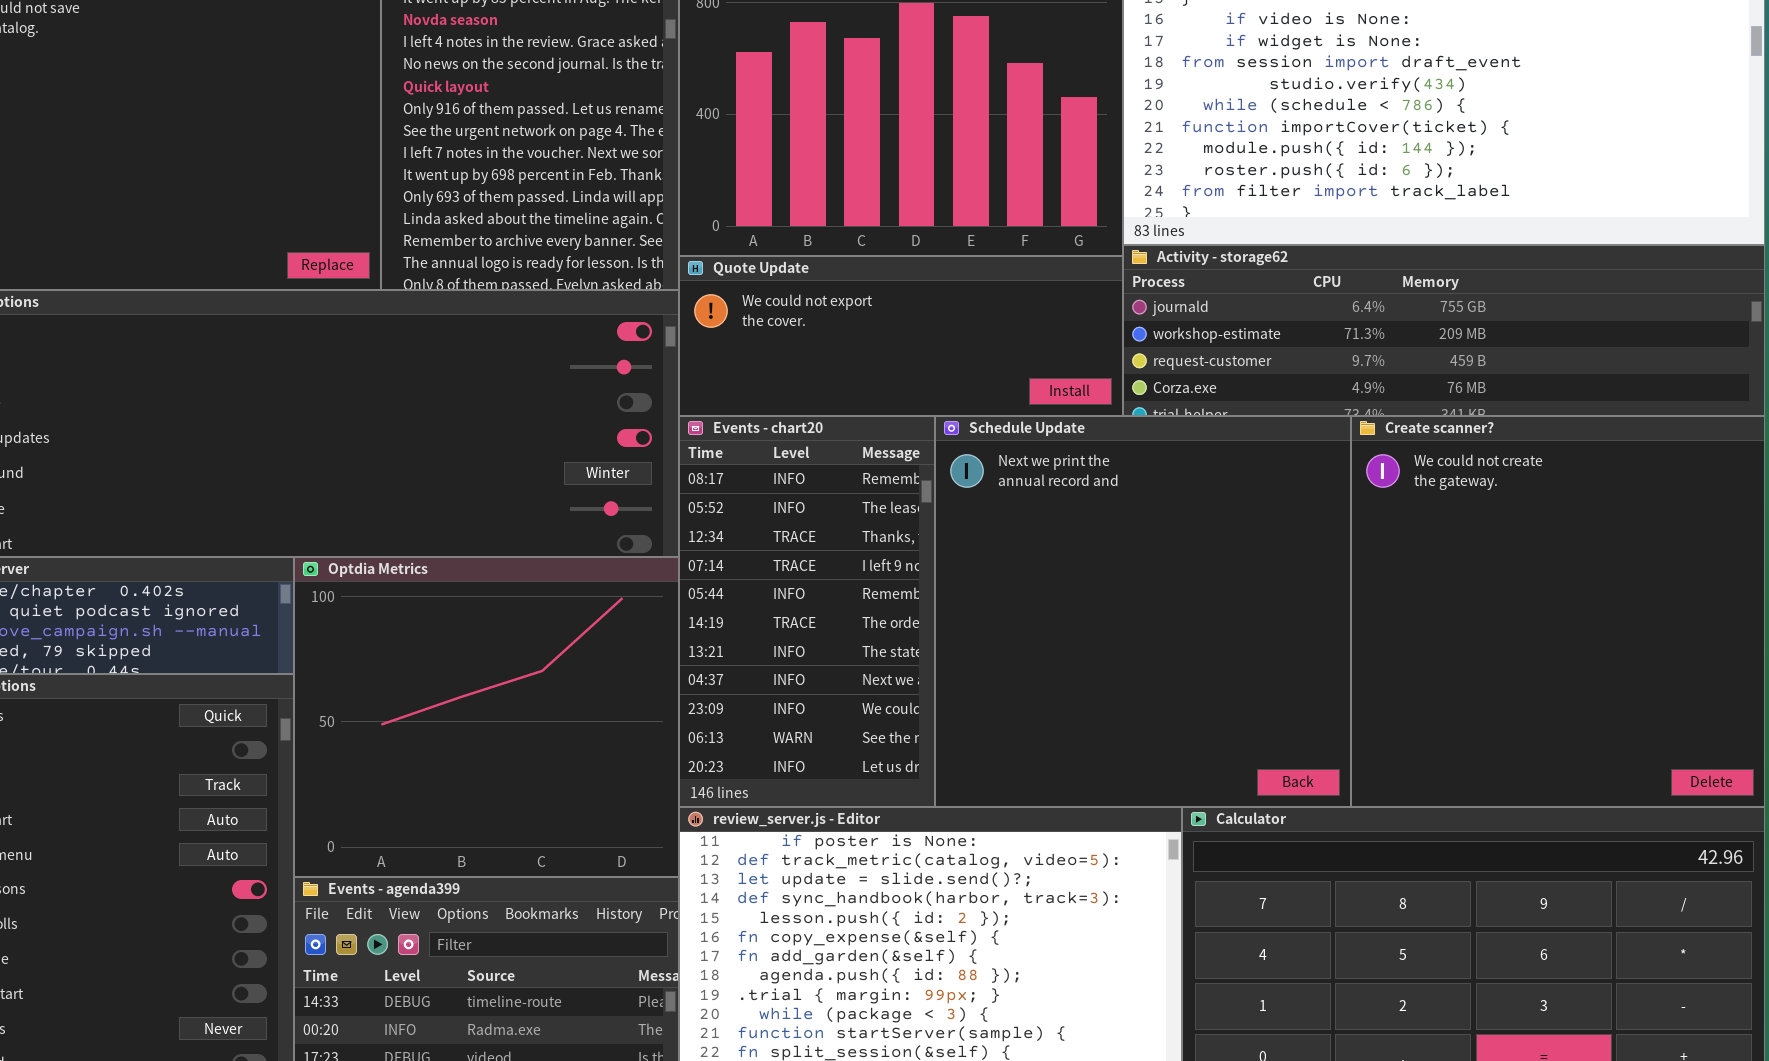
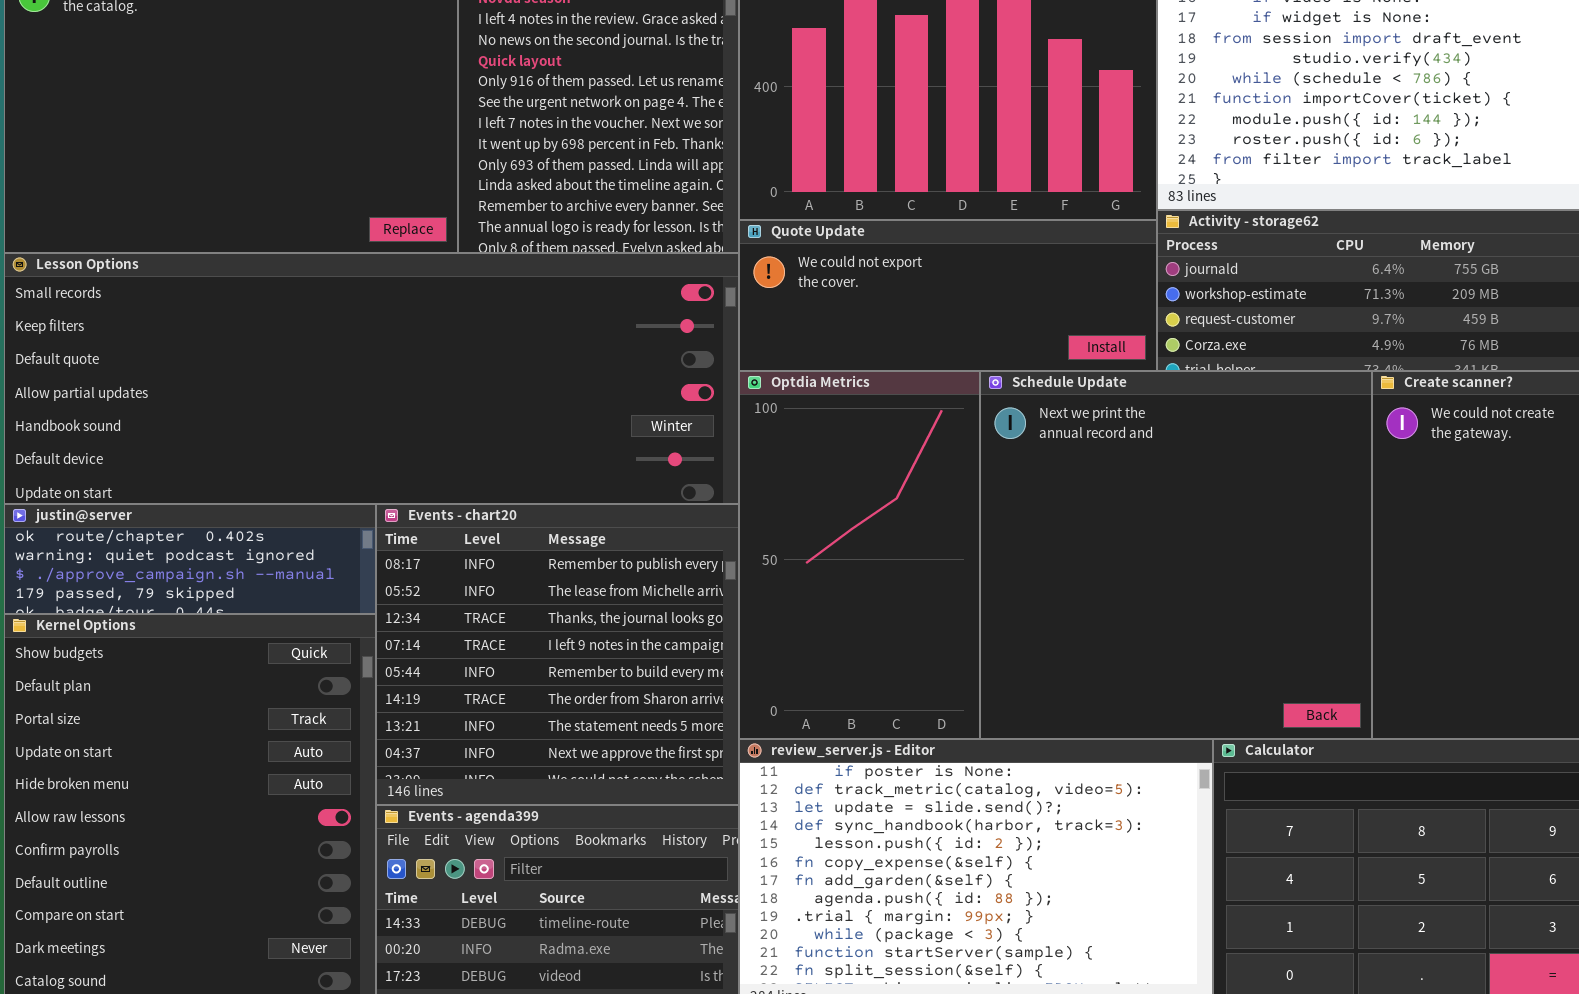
Events - chart20: [679,416,935,807] -> [376,504,739,805], moved, resized
Optdia Metrics: [294,557,679,877] -> [739,371,980,739], moved, resized

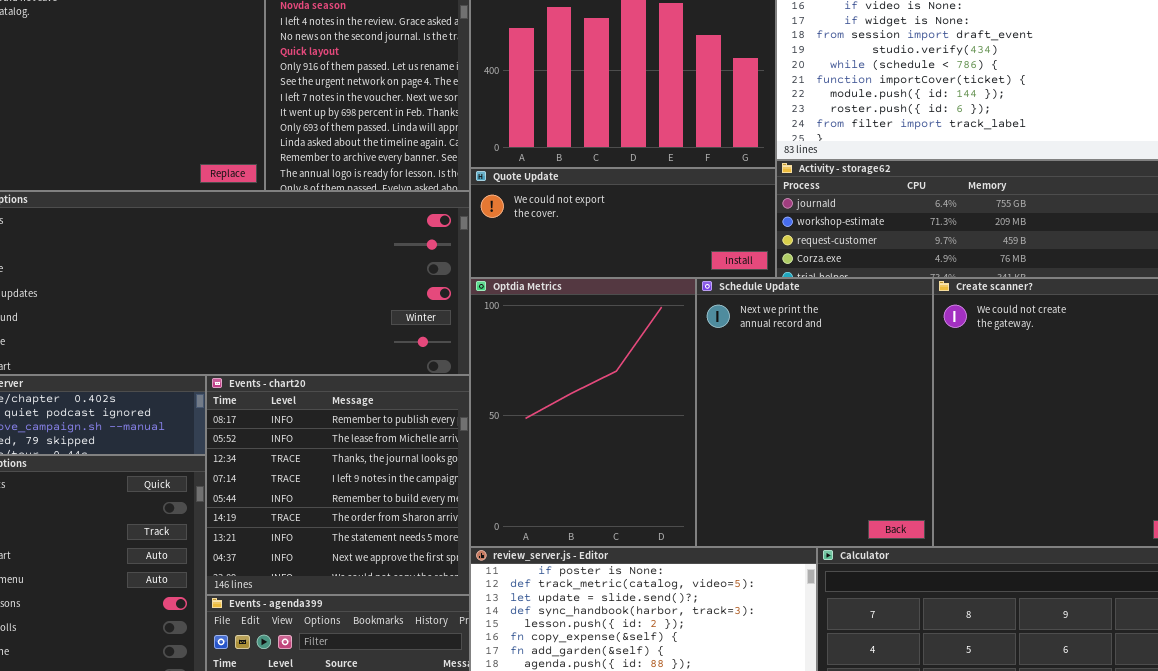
Optdia Metrics: [739,371,980,739] -> [470,278,696,547], resized
Schedule Update: [980,371,1372,739] -> [696,278,933,547], resized

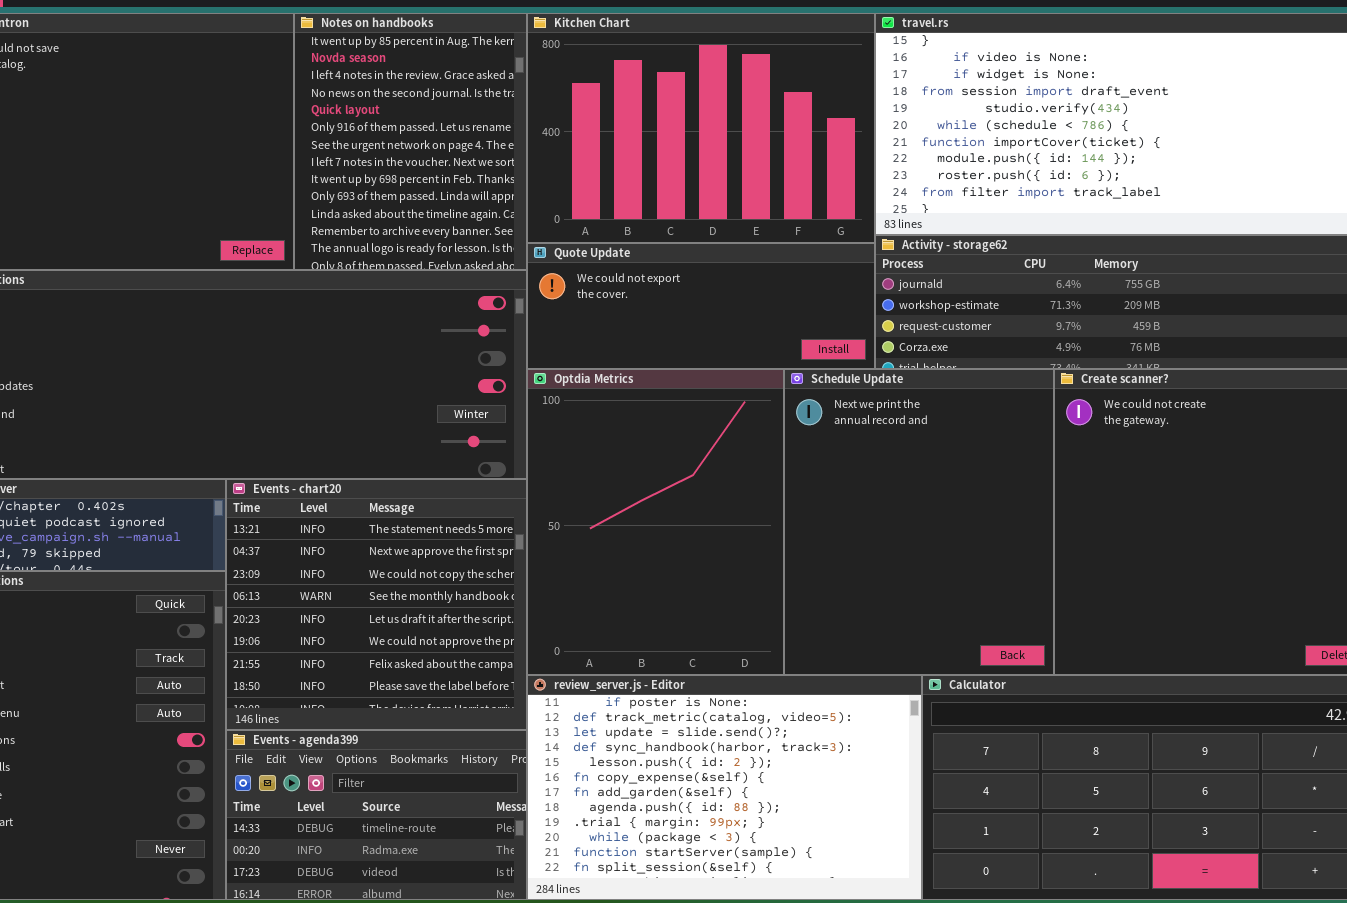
Events - chart20: [206,375,470,595] -> [226,479,527,730], scrolled down 6 rows

